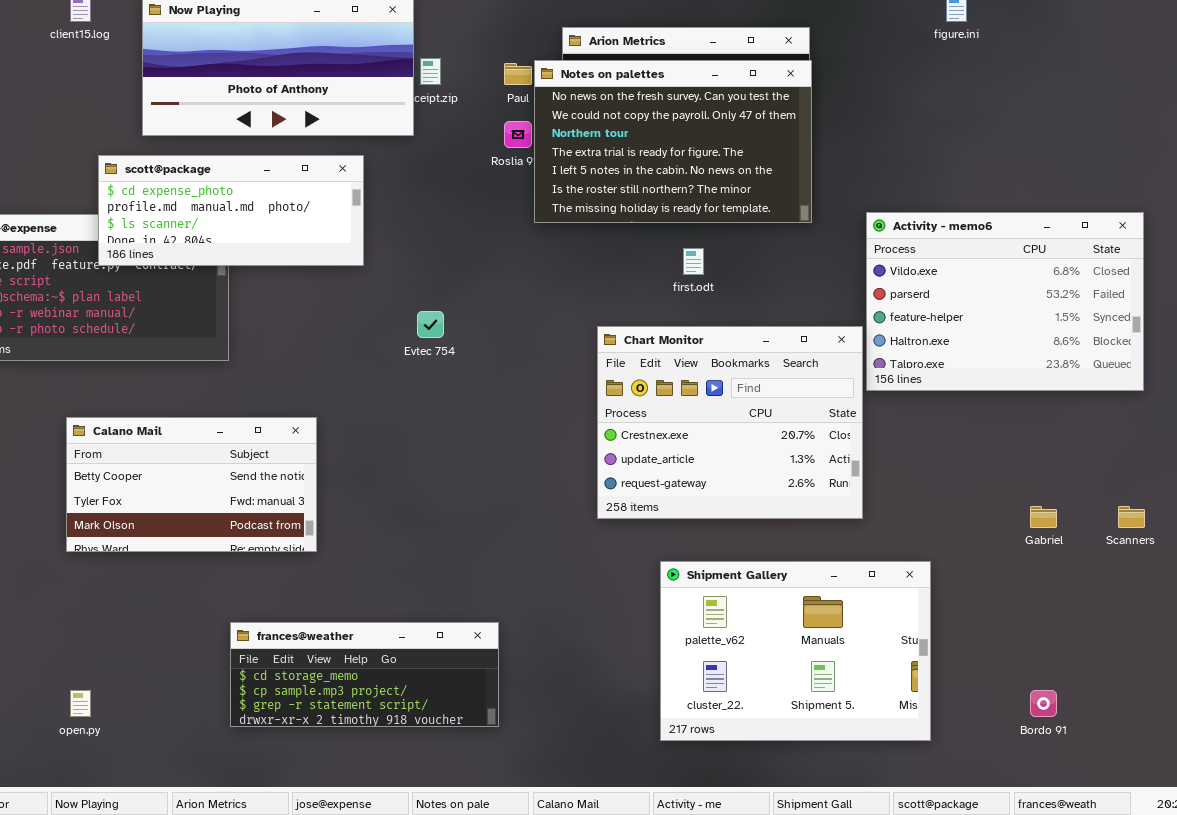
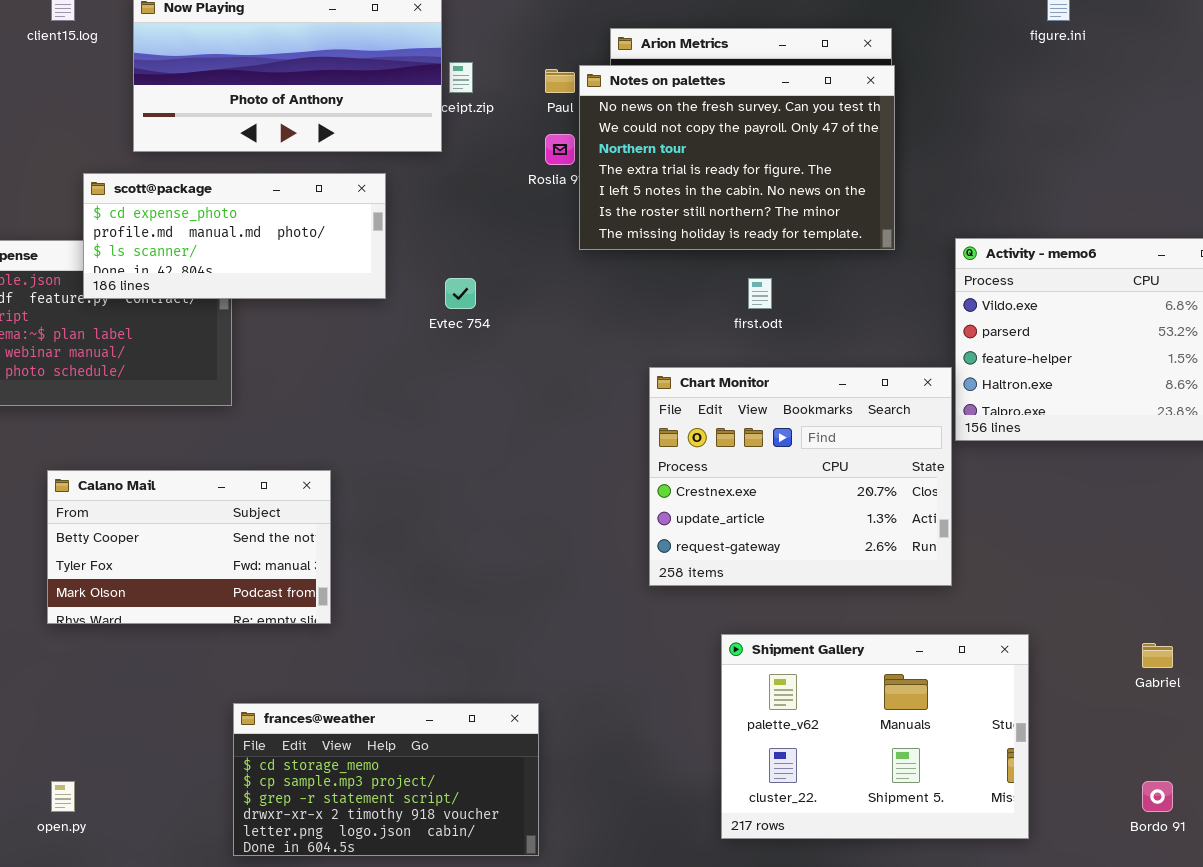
Evtec 754: [417,311,444,338] -> [445,278,476,309], moved
Gabriel: [1030,506,1057,528] -> [1142,643,1173,668], moved
frances@weather: [230,622,499,727] -> [233,703,539,856], resized

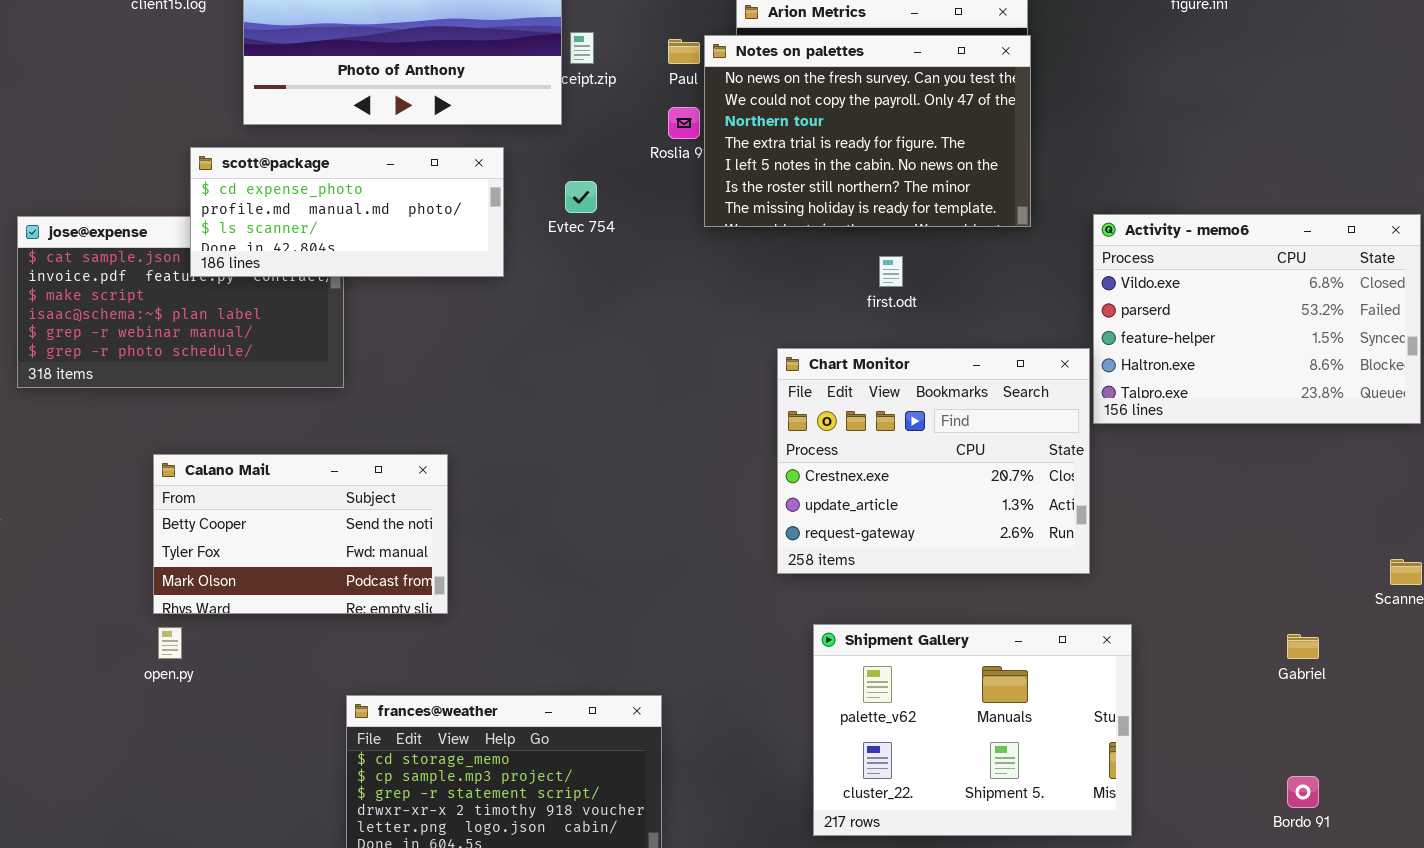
Evtec 754: [445,278,476,309] -> [565,181,597,213], moved
Shipment Gallery: [721,634,1029,839] -> [813,624,1132,836], moved
open.py: [51,781,75,812] -> [158,627,182,659], moved

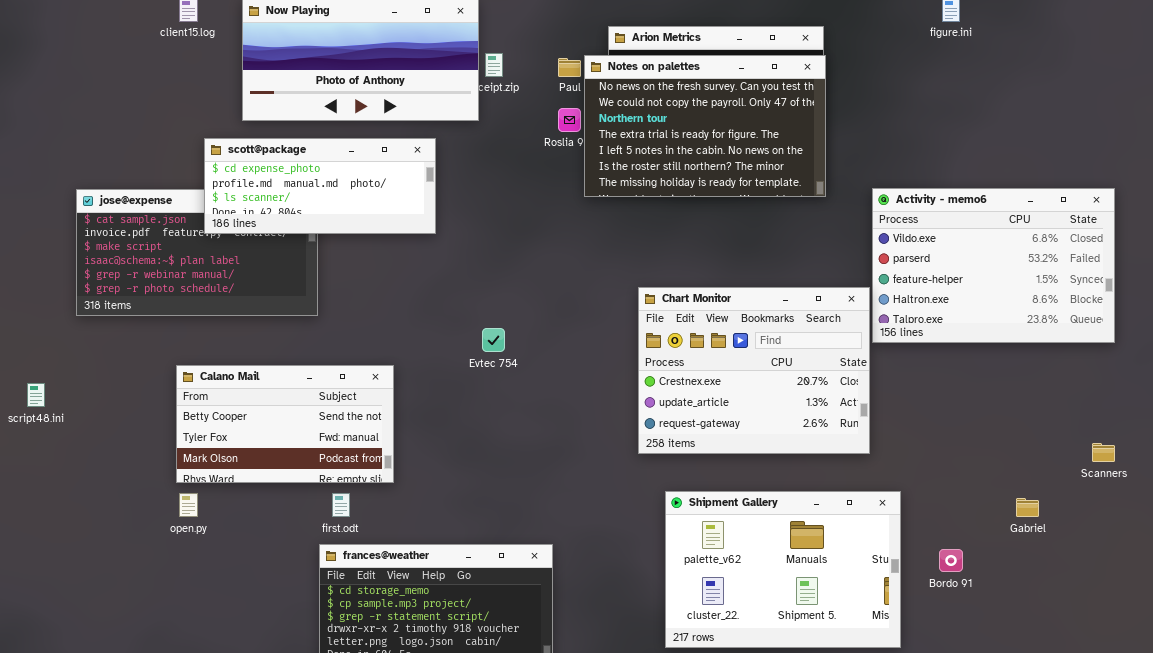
Evtec 754: [565,181,597,213] -> [482,328,505,352], moved
first.odt: [879,256,903,287] -> [332,493,350,517], moved
Bordo 91: [1287,776,1319,808] -> [939,549,963,572], moved

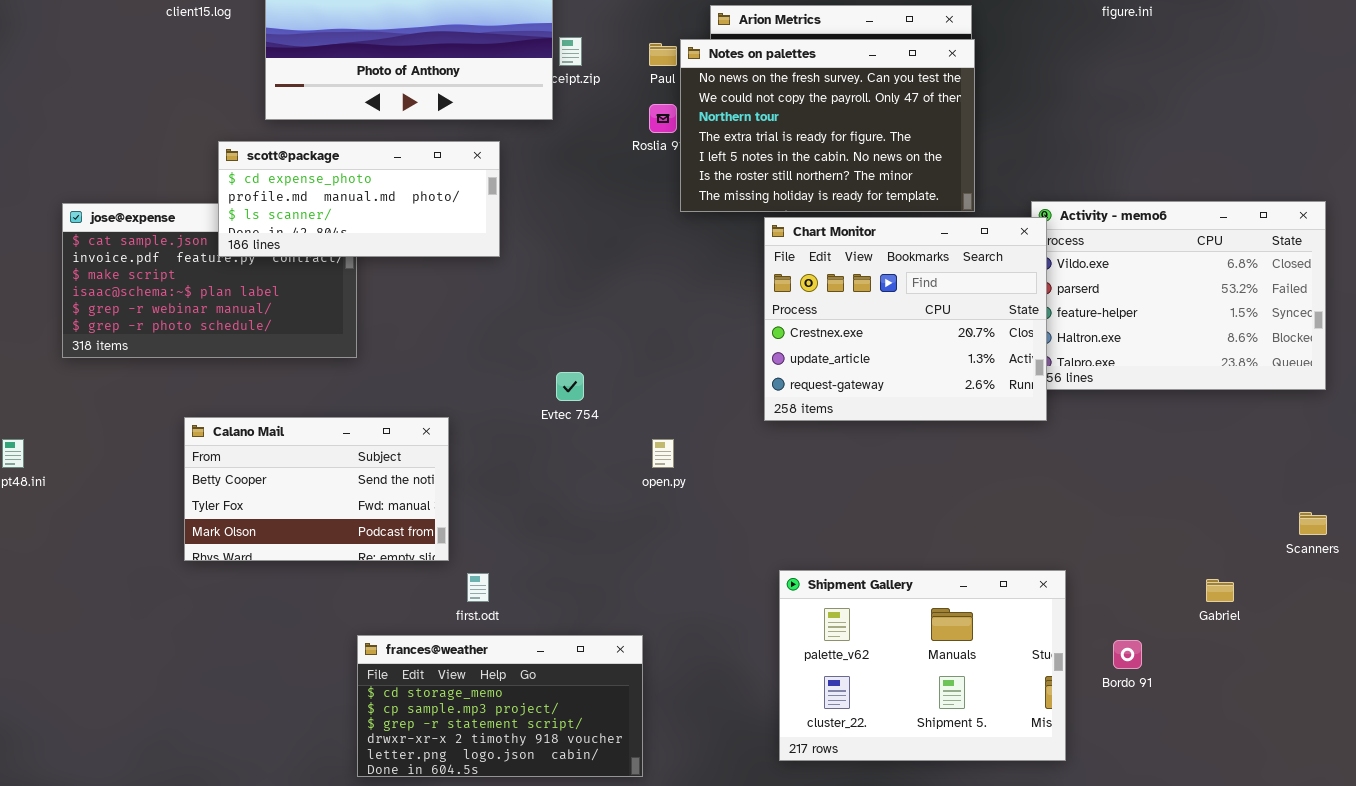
Chart Monitor: [638,287,870,454] -> [764,217,1047,421], moved
open.py: [179,493,198,517] -> [652,439,674,468], moved
first.odt: [332,493,350,517] -> [467,573,489,602], moved

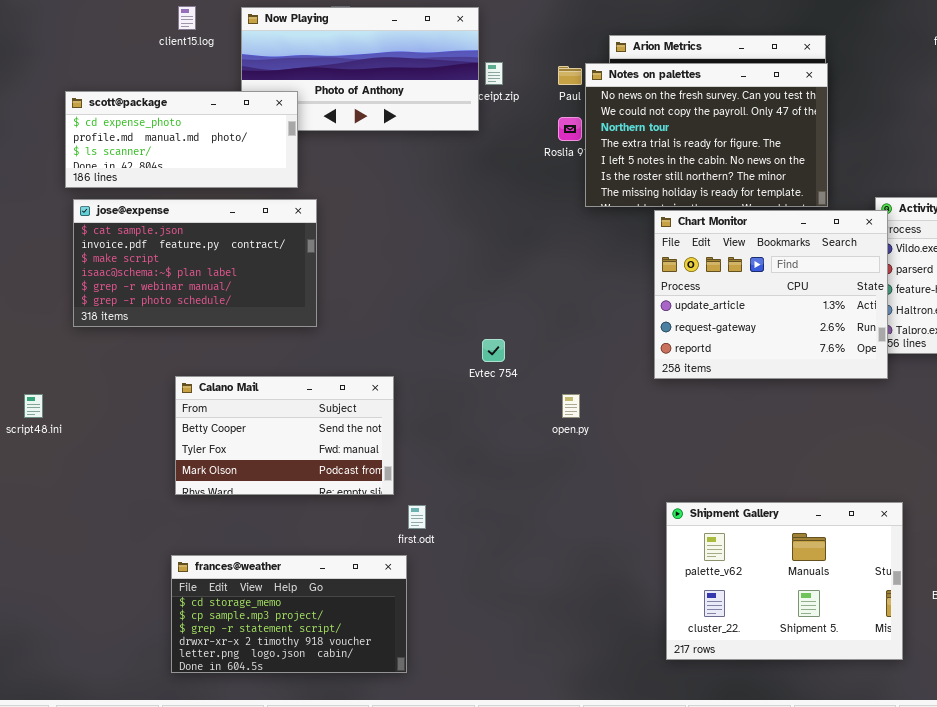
scott@package: [218,141,500,257] -> [65,91,298,188], moved
Chart Monitor: [764,217,1047,421] -> [654,210,888,379], scrolled down 1 row
frances@weather: [357,635,643,777] -> [171,555,407,673], moved

